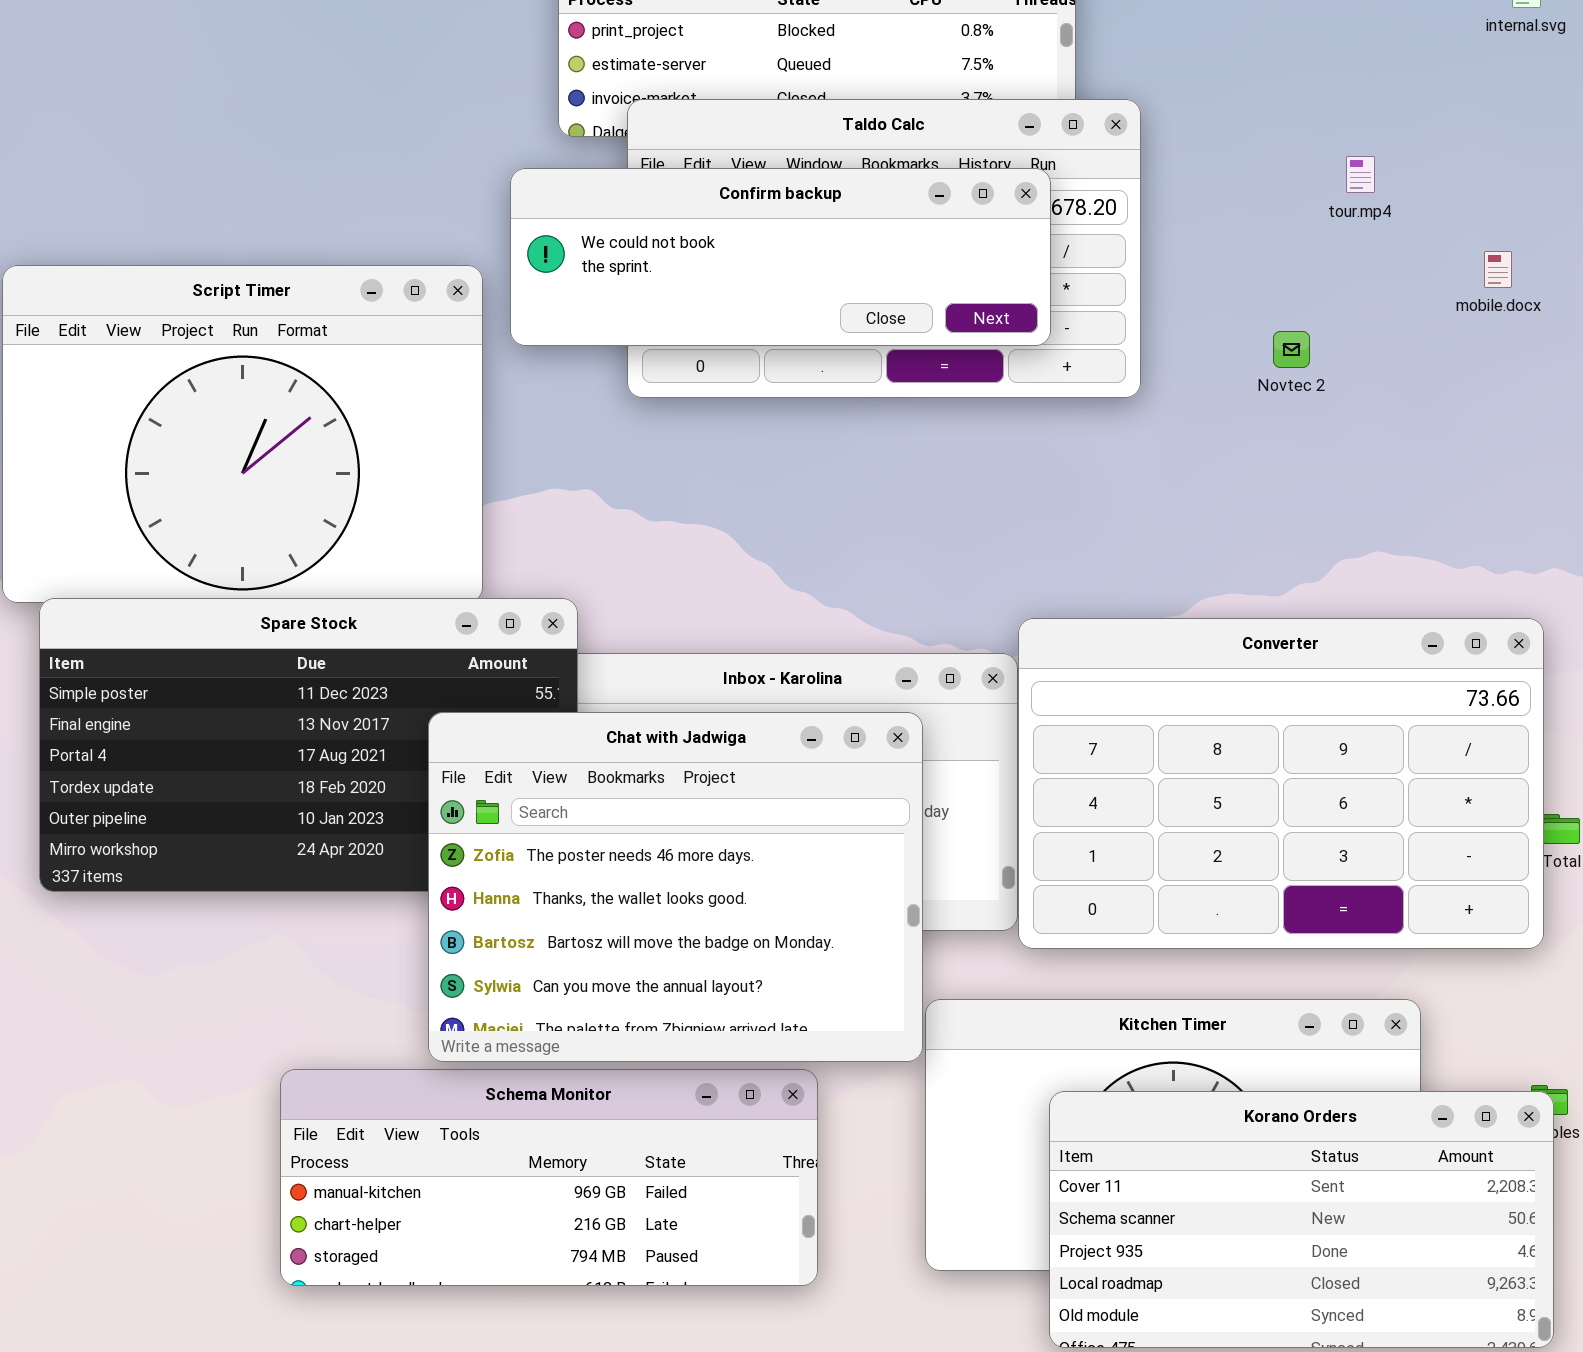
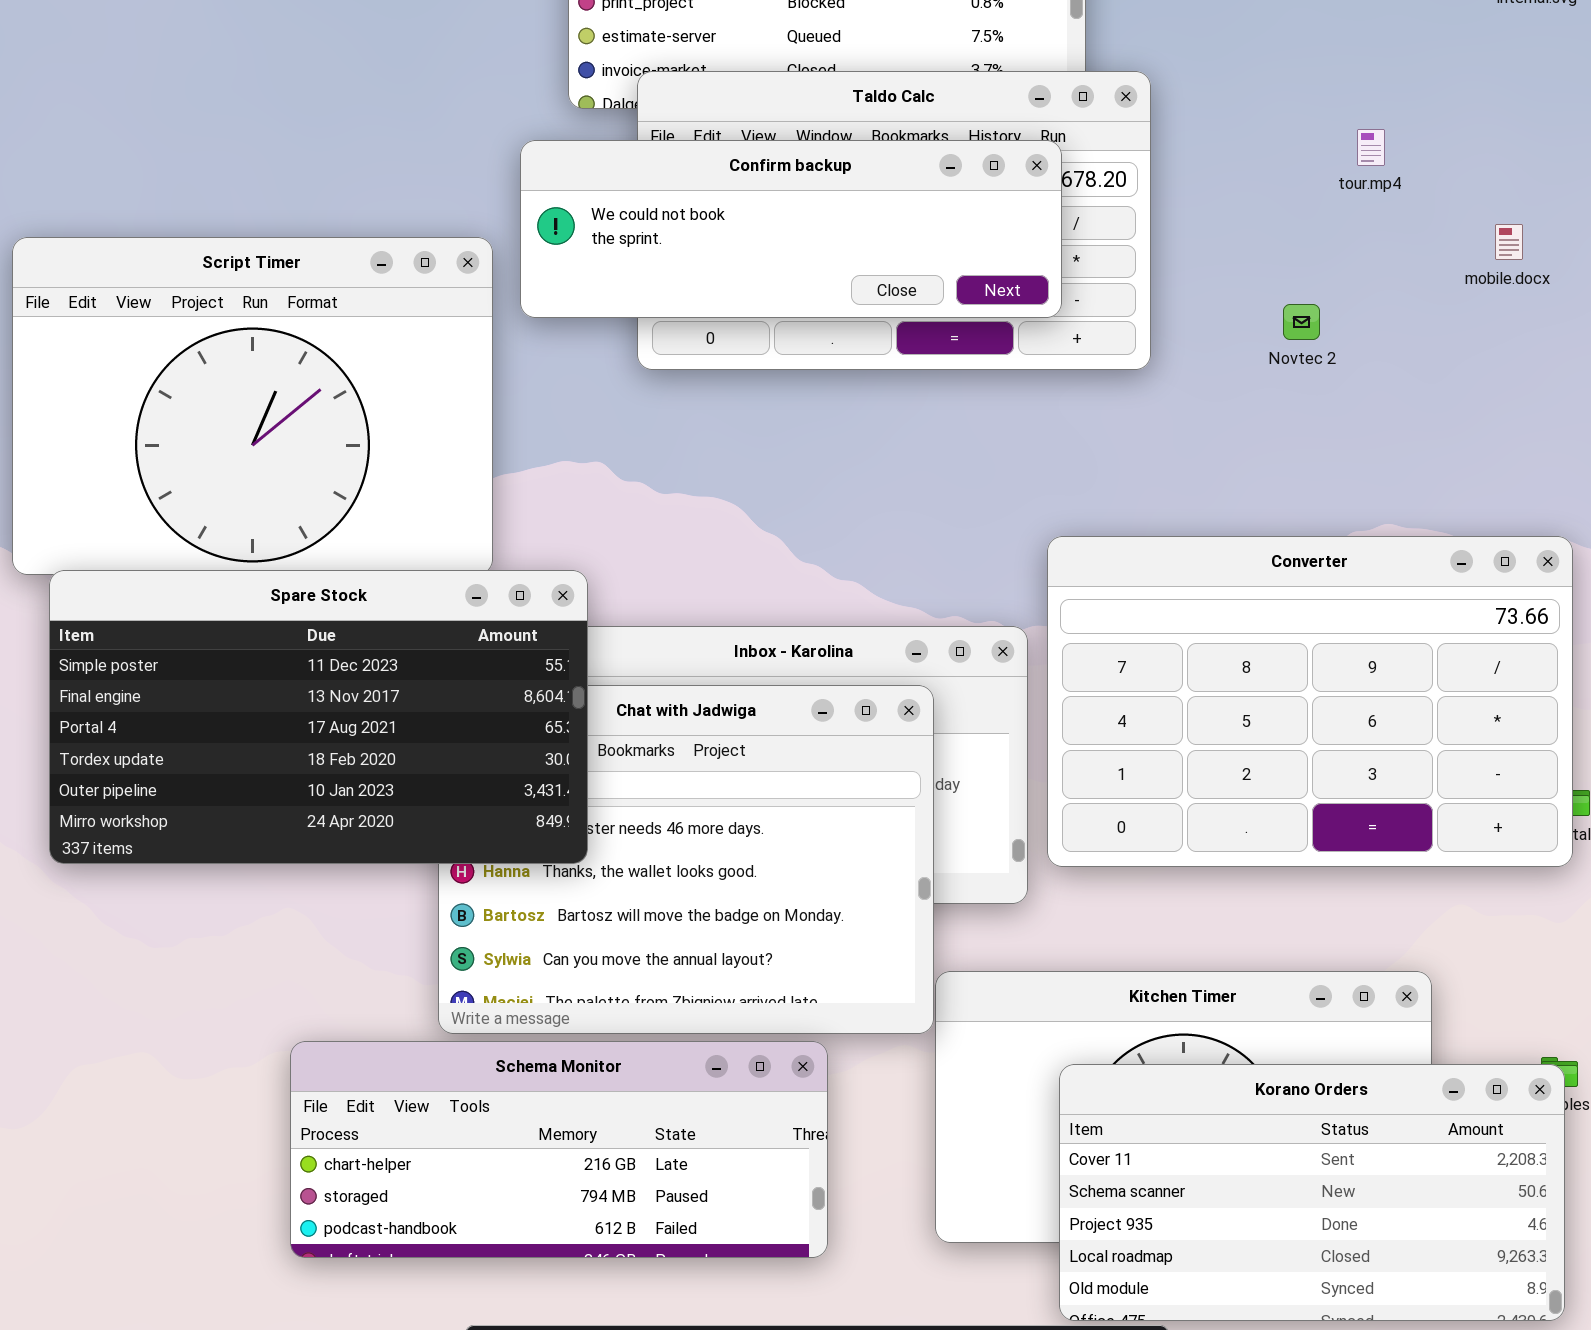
Spare Stock: [39,598,578,892] -> [49,570,588,864], raised
Converter: [1018,618,1544,949] -> [1047,536,1573,867], moved
Schema Monitor: [280,1069,818,1286] -> [290,1041,828,1258], scrolled down 1 row

